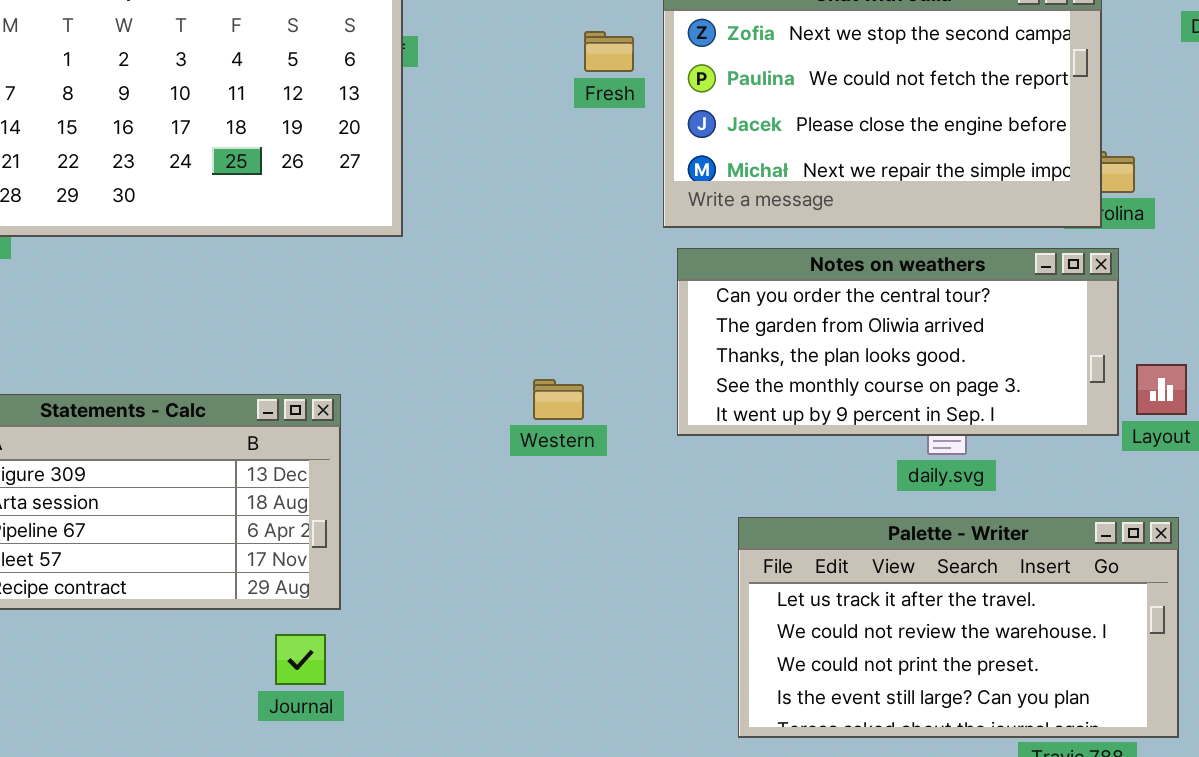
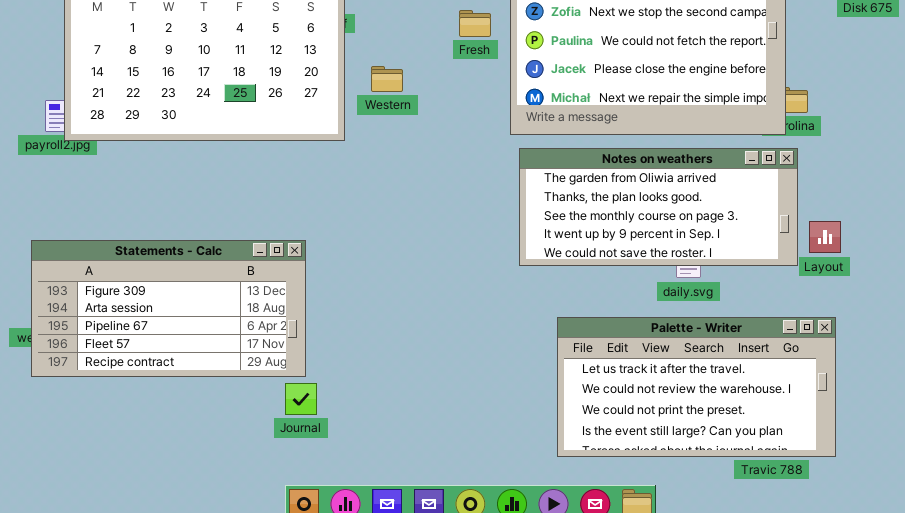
Notes on weathers: [677,248,1119,436] -> [519,148,798,266], scrolled down 1 row
Western: [533,379,584,420] -> [371,66,403,92], moved
Journal: [275,634,326,685] -> [285,383,317,415], moved

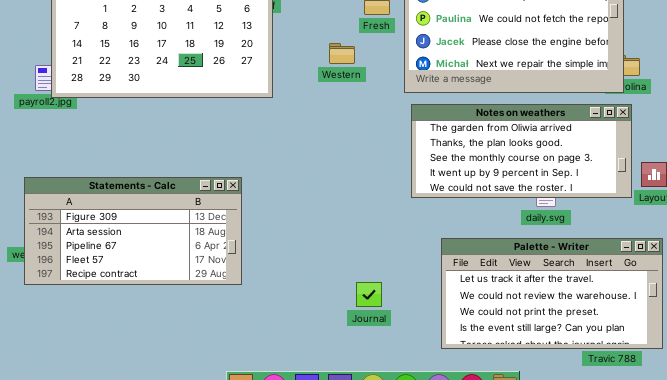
Western: [371,66,403,92] -> [329,43,355,64], moved
Journal: [285,383,317,415] -> [356,282,382,307], moved

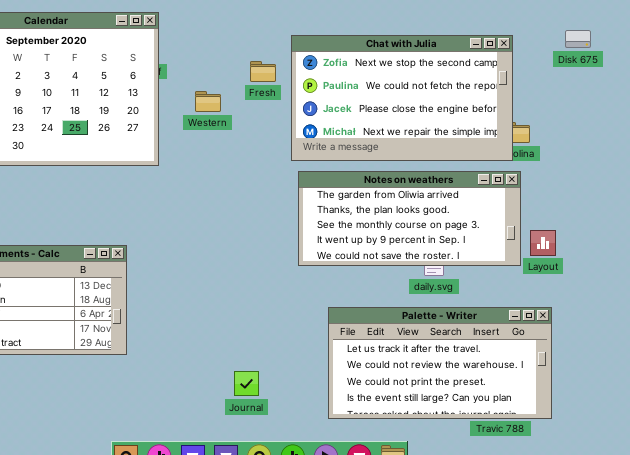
Western: [329,43,355,64] -> [195,91,221,112], moved
Journal: [356,282,382,307] -> [234,371,259,396], moved

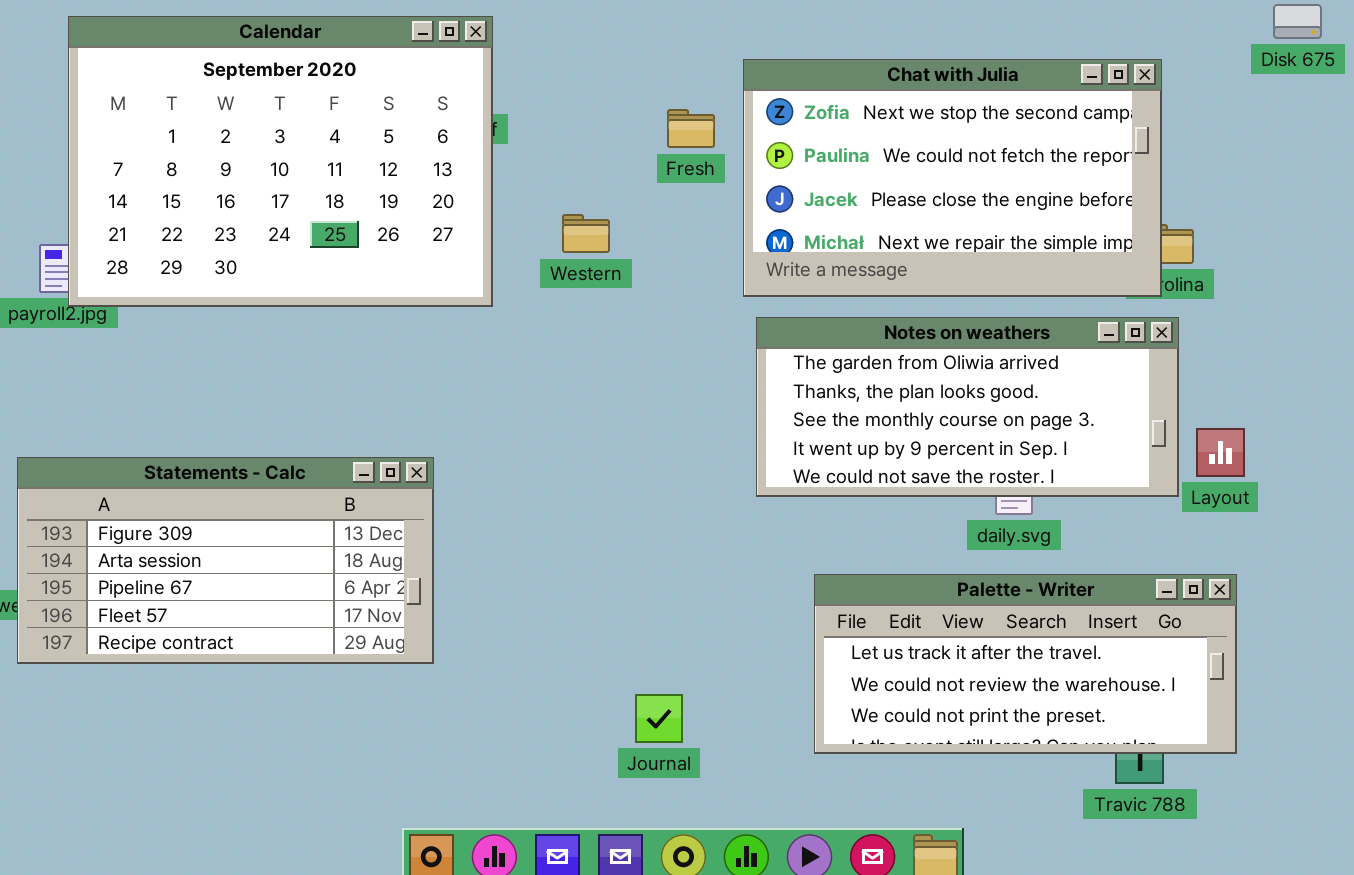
Disk 675: [565,30,591,48] -> [1273,4,1322,39], moved
Western: [195,91,221,112] -> [562,214,610,253], moved
Palette - Writer: [328,307,552,419] -> [814,574,1237,754], resized

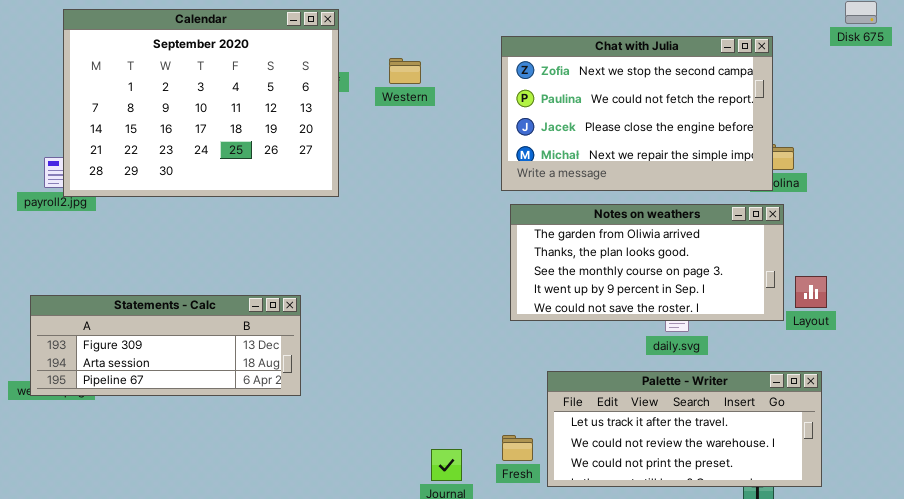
Fresh: [667,109,715,148] -> [502,435,533,461], moved
Western: [562,214,610,253] -> [389,58,421,84], moved
Statements - Calc: [17,457,434,664] -> [30,295,301,396], resized

